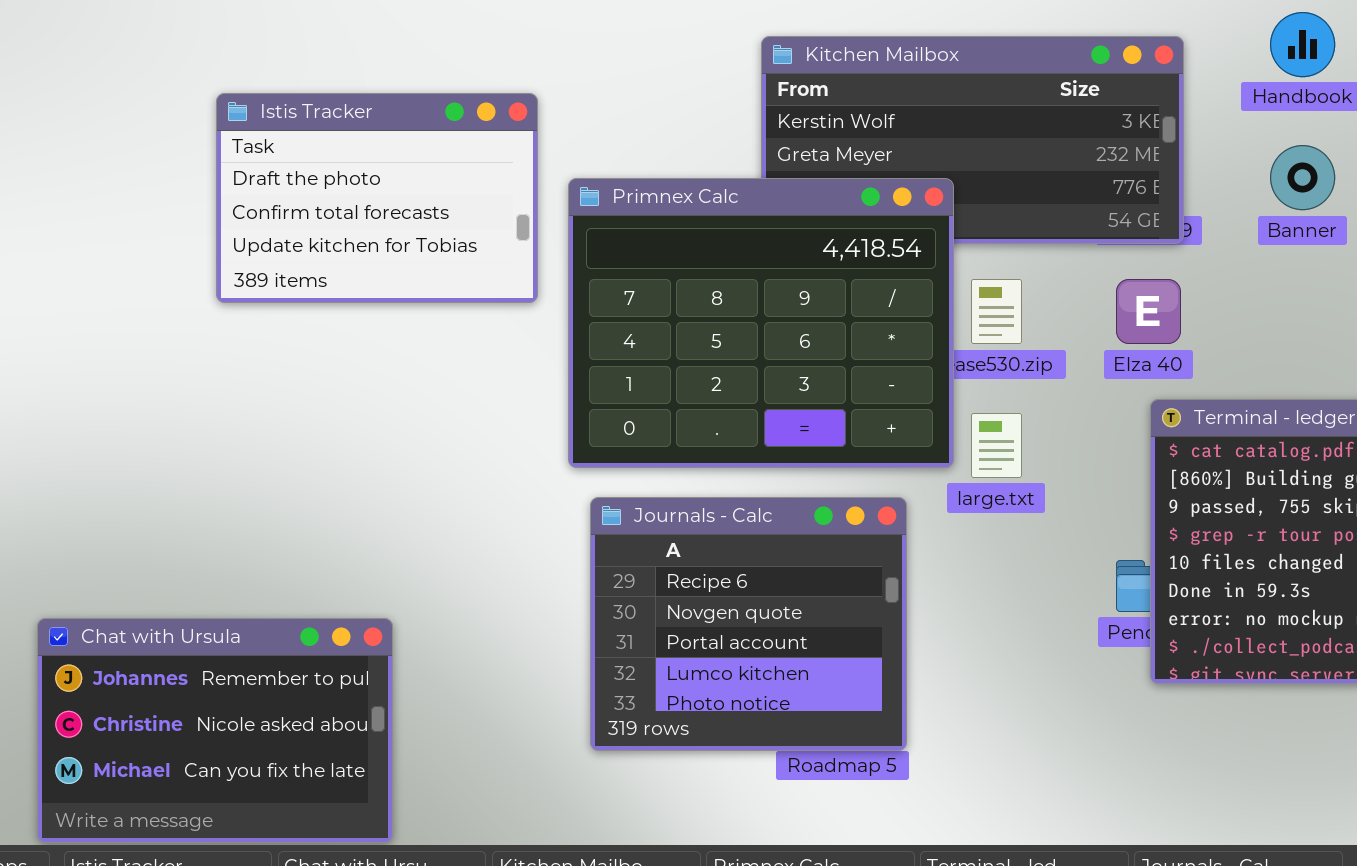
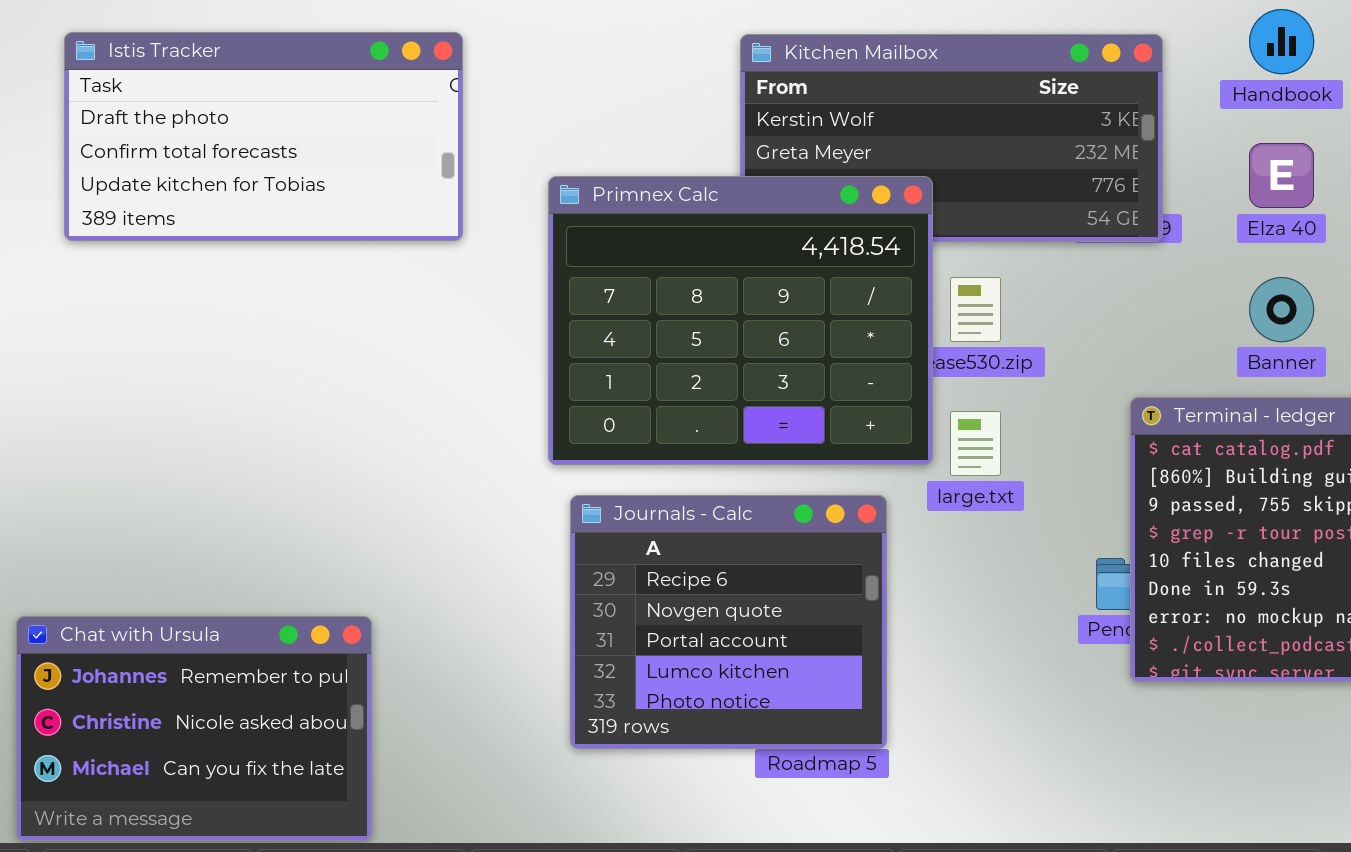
Istis Tracker: [216,93,538,303] -> [64,32,463,241], moved, resized
Banner: [1270,145,1335,210] -> [1249,277,1314,342], moved
Elza 40: [1116,279,1181,344] -> [1249,143,1314,208], moved

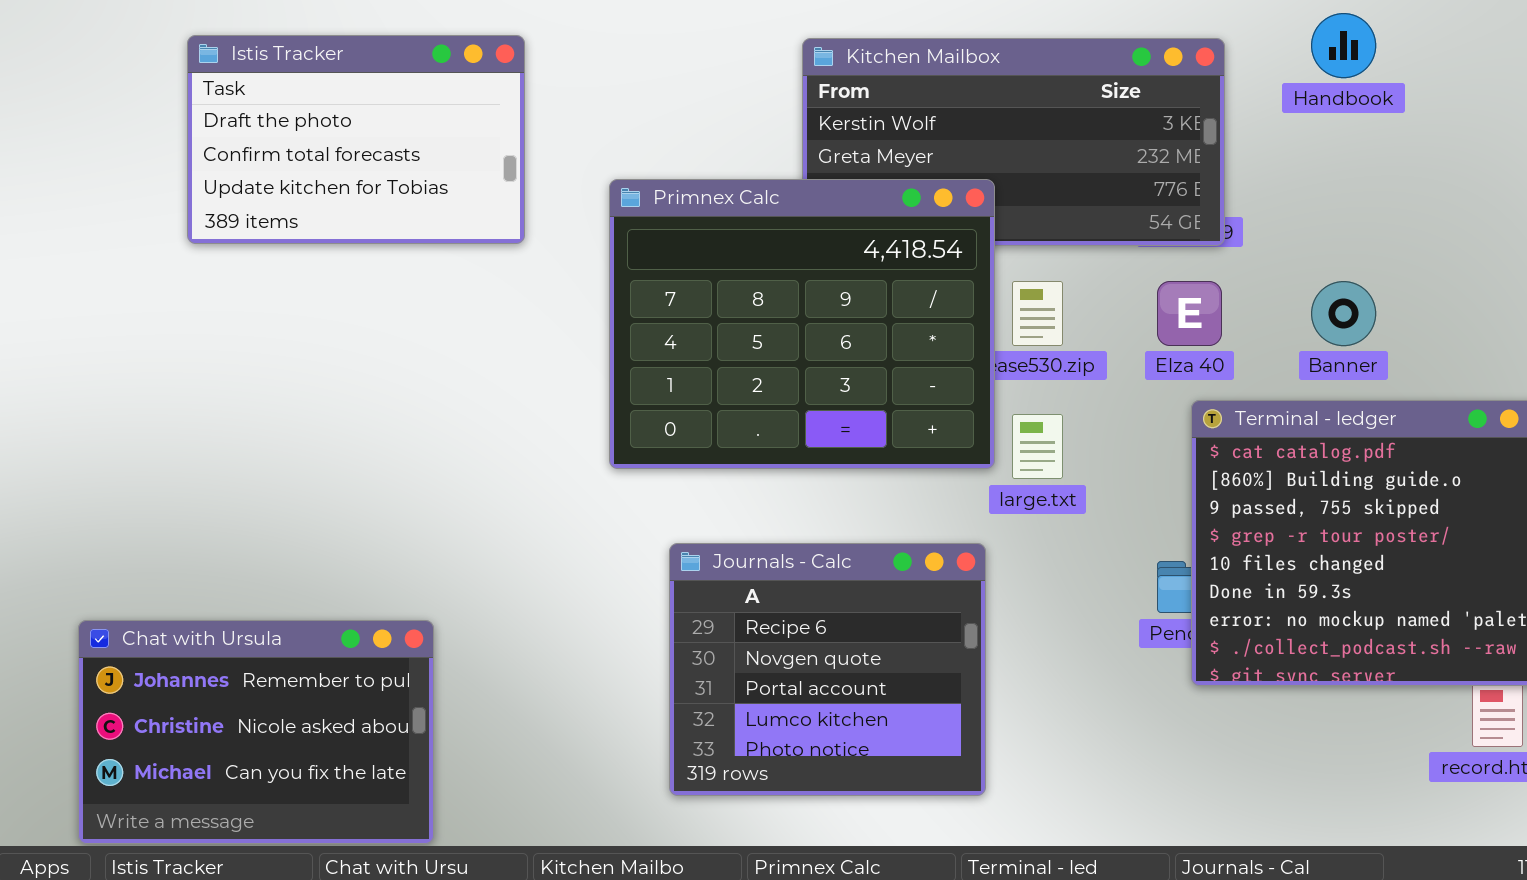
Istis Tracker: [64,32,463,241] -> [187,35,525,244], resized
Elza 40: [1249,143,1314,208] -> [1157,281,1222,346], moved
Journals - Calc: [570,495,887,749] -> [669,543,986,796], moved

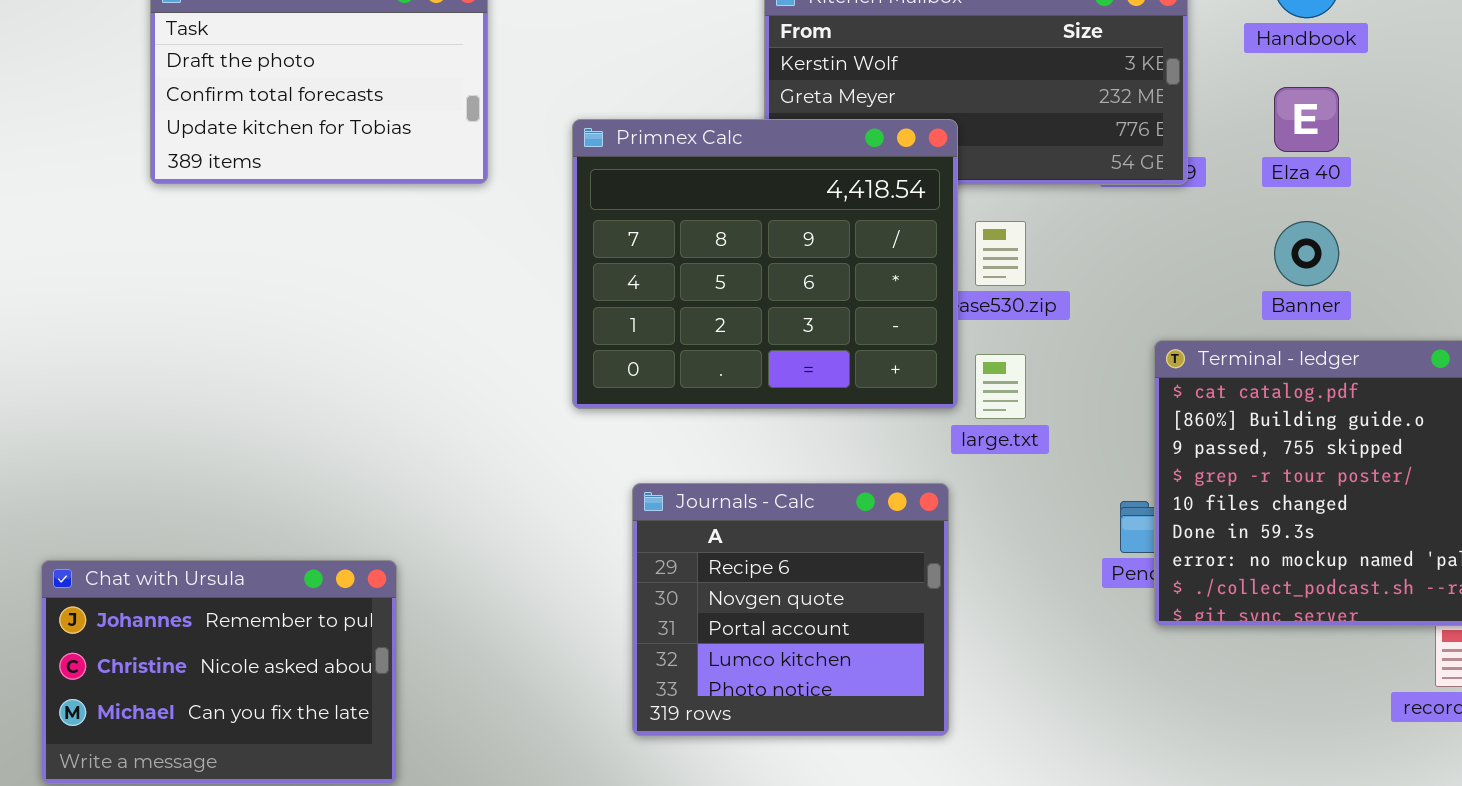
Elza 40: [1157,281,1222,346] -> [1274,87,1339,152], moved

